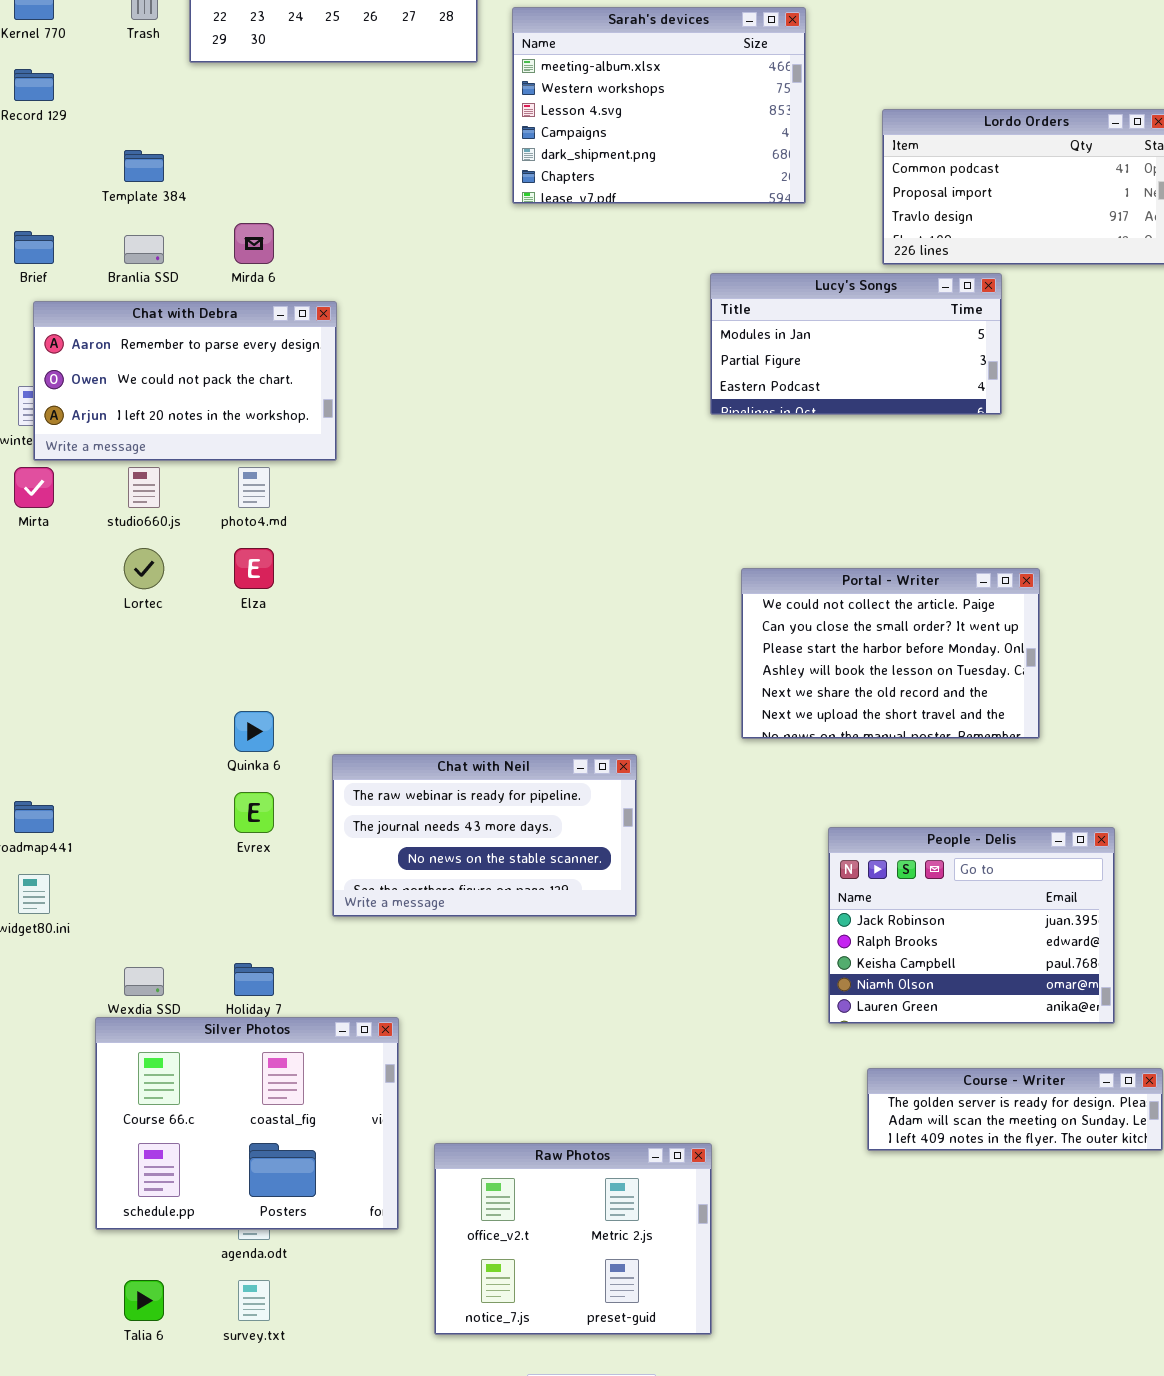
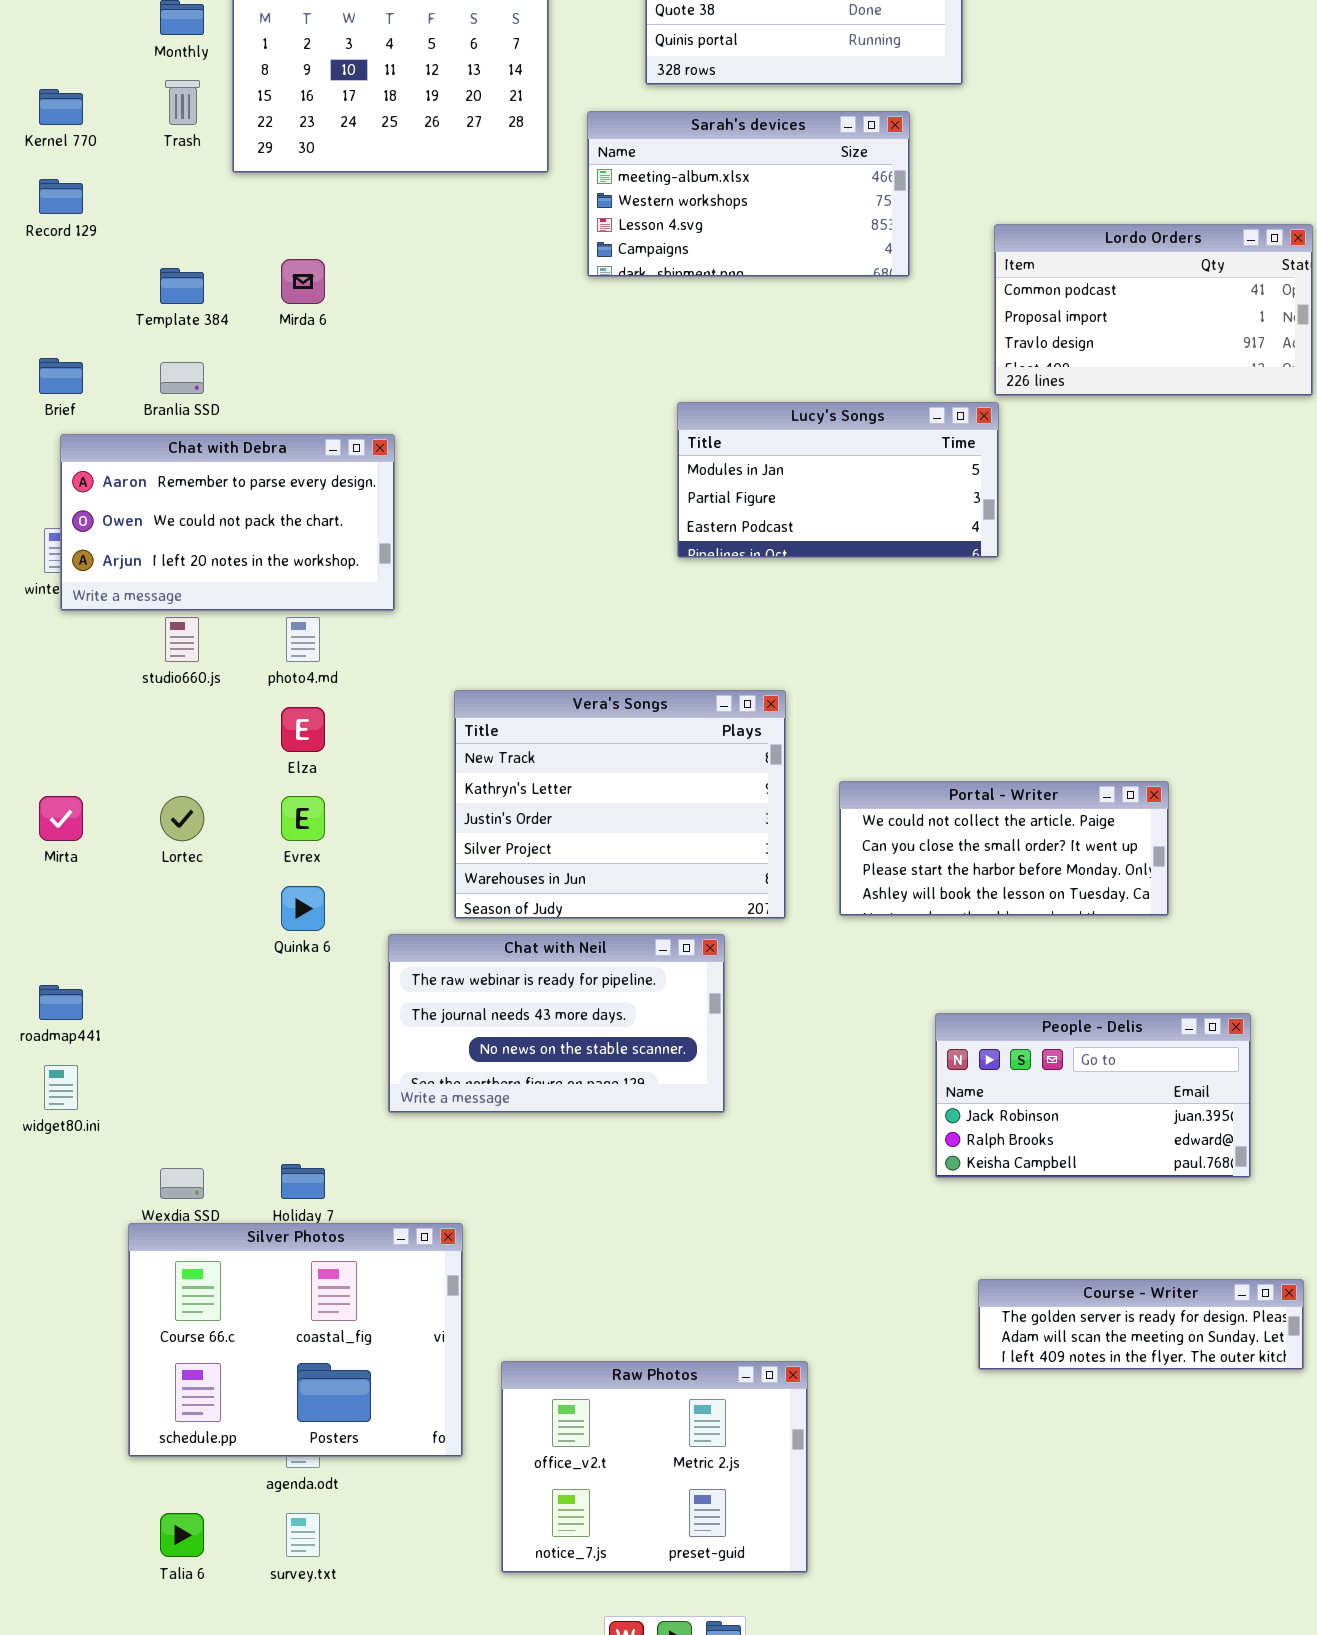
Sarah's devices: [512,7,806,204] -> [587,111,910,277], resized
Mirda 6: [234,223,274,264] -> [281,259,325,304], moved
Lucy's Songs: [710,273,1002,415] -> [677,402,999,558], moved
Mirta: [14,467,54,508] -> [39,796,83,841], moved
Vera's Songs: none -> [454,690,786,919], opened
Lortec: [124,548,164,589] -> [160,796,204,841], moved
Portal - Writer: [741,568,1040,739] -> [839,781,1169,916], resized
Evrex: [234,792,274,833] -> [281,796,325,841], moved
People - Delis: [828,827,1115,1024] -> [935,1013,1251,1178], resized

